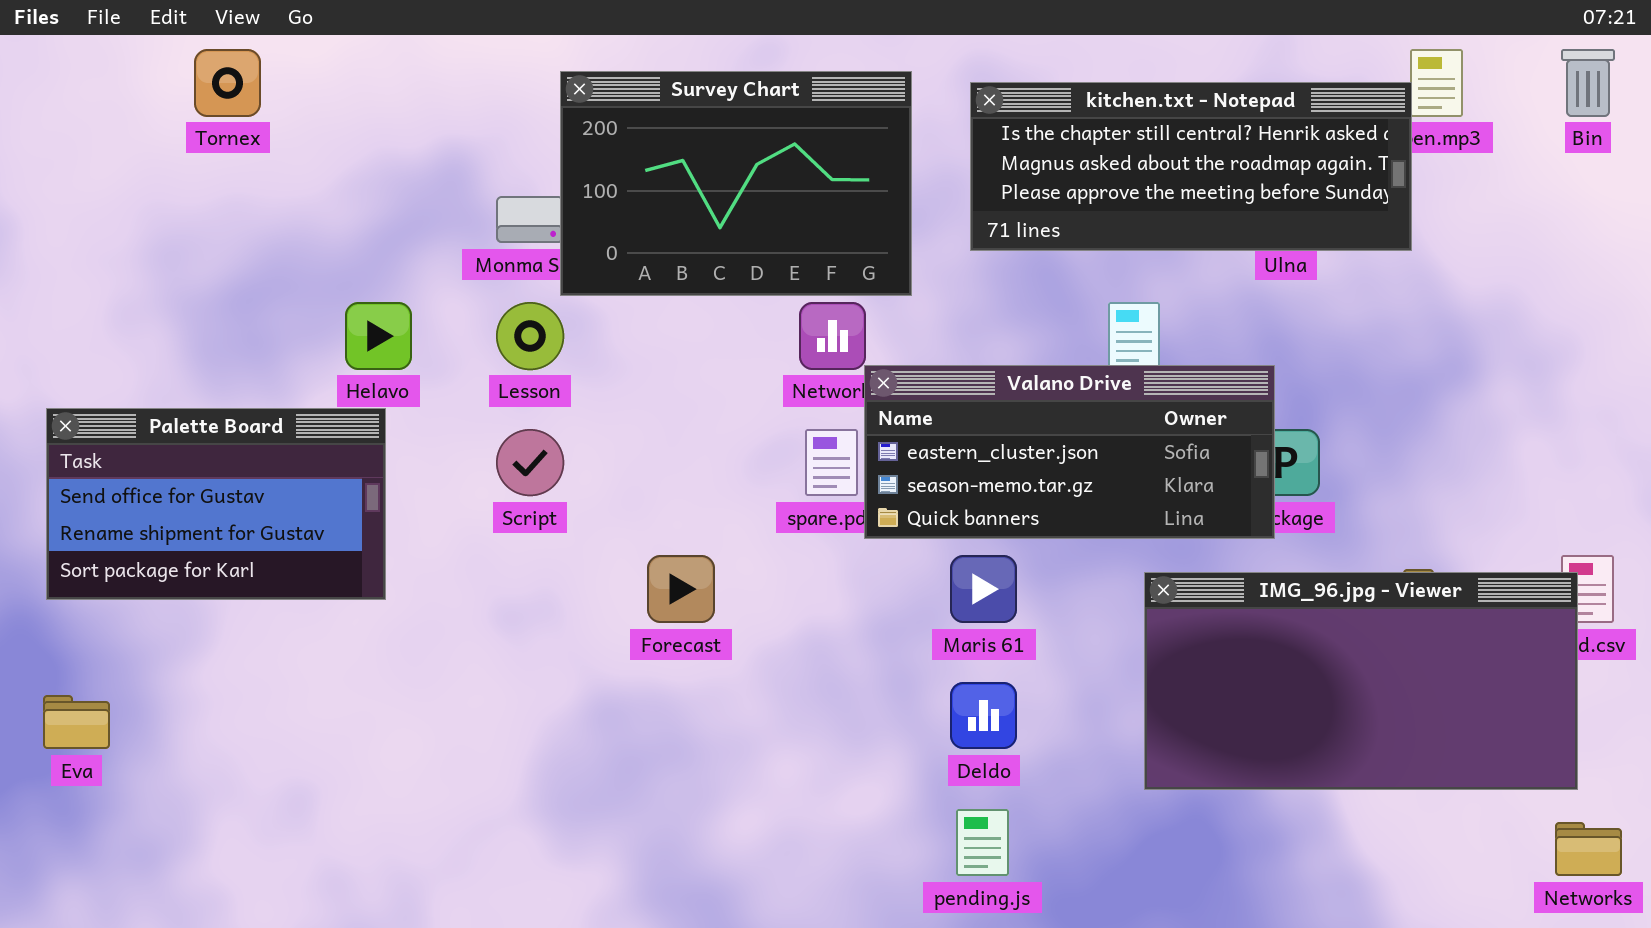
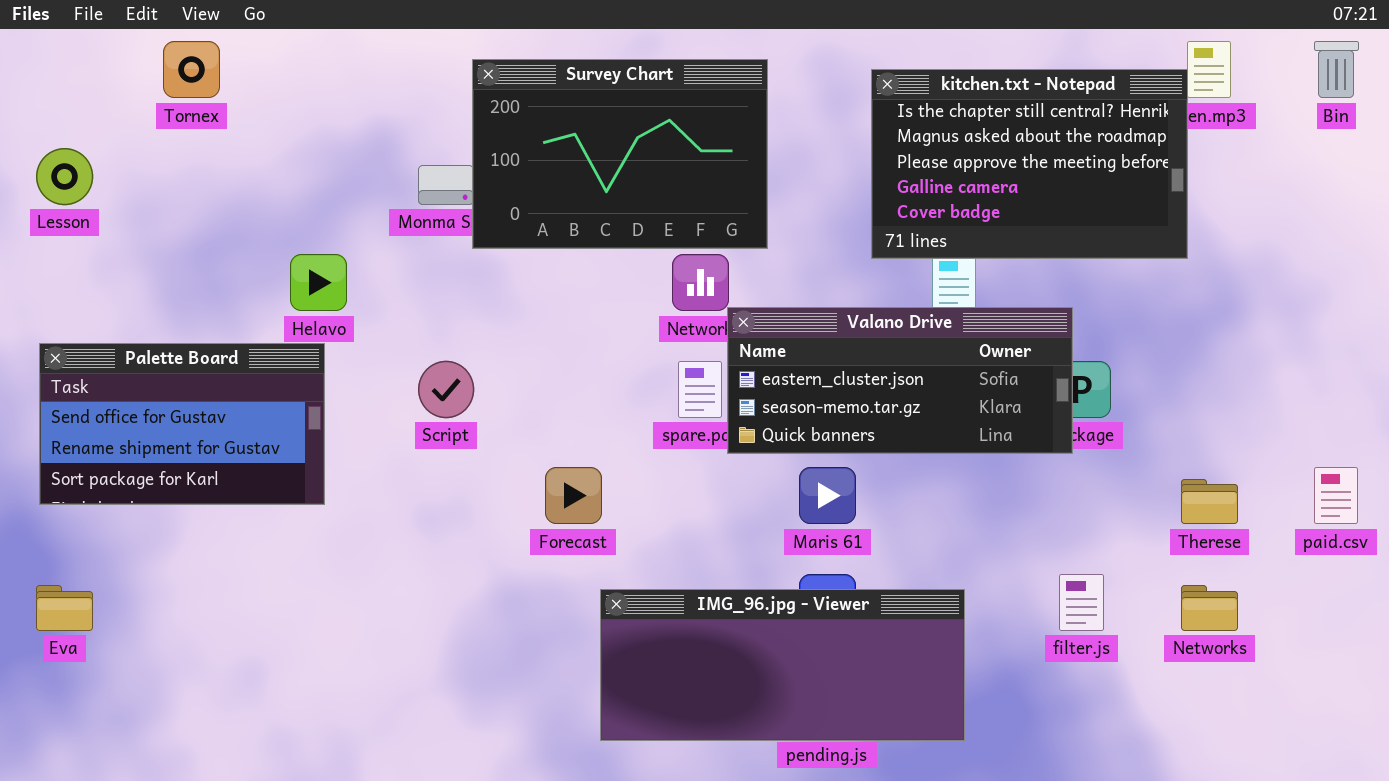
kitchen.txt - Notepad: [970,82,1412,251] -> [871,69,1188,259], resized
Lesson: [496,302,564,370] -> [36,148,93,205], moved
IMG_96.jpg - Viewer: [1144,572,1578,790] -> [600,589,965,741], moved, resized
Networks: [1555,822,1622,876] -> [1181,585,1238,631], moved

